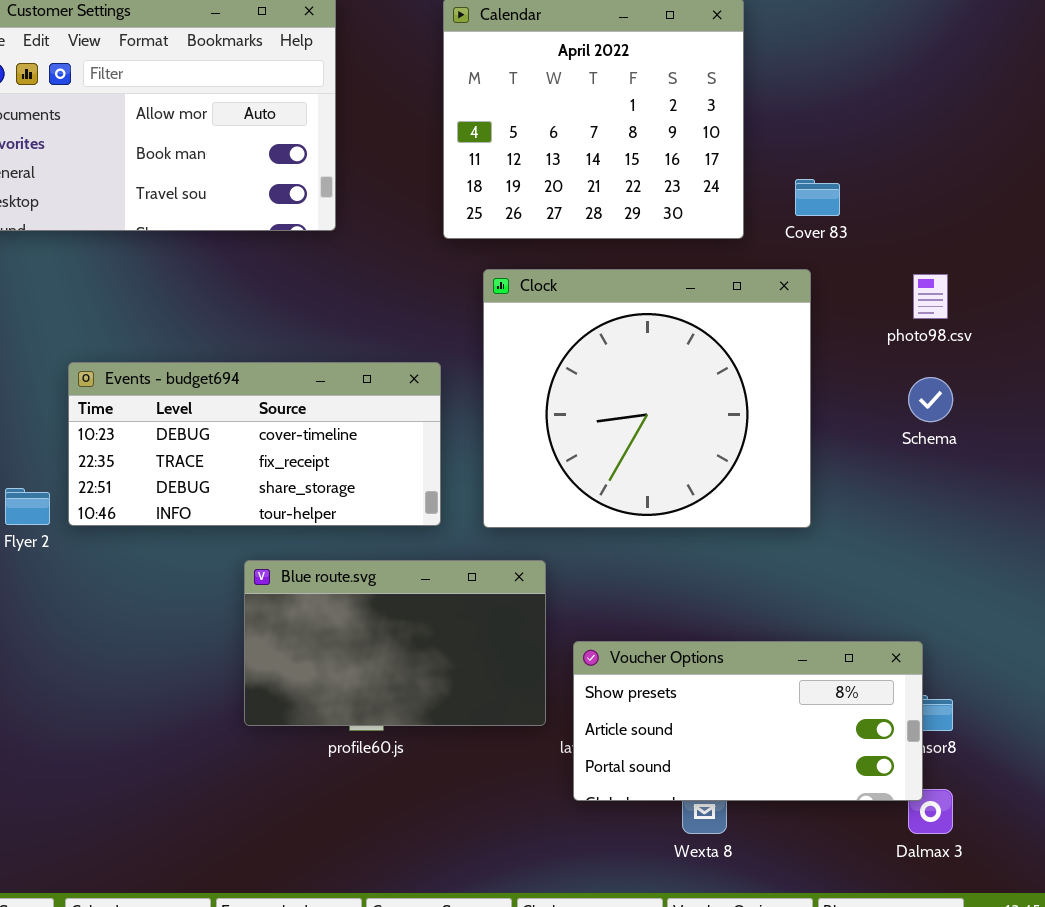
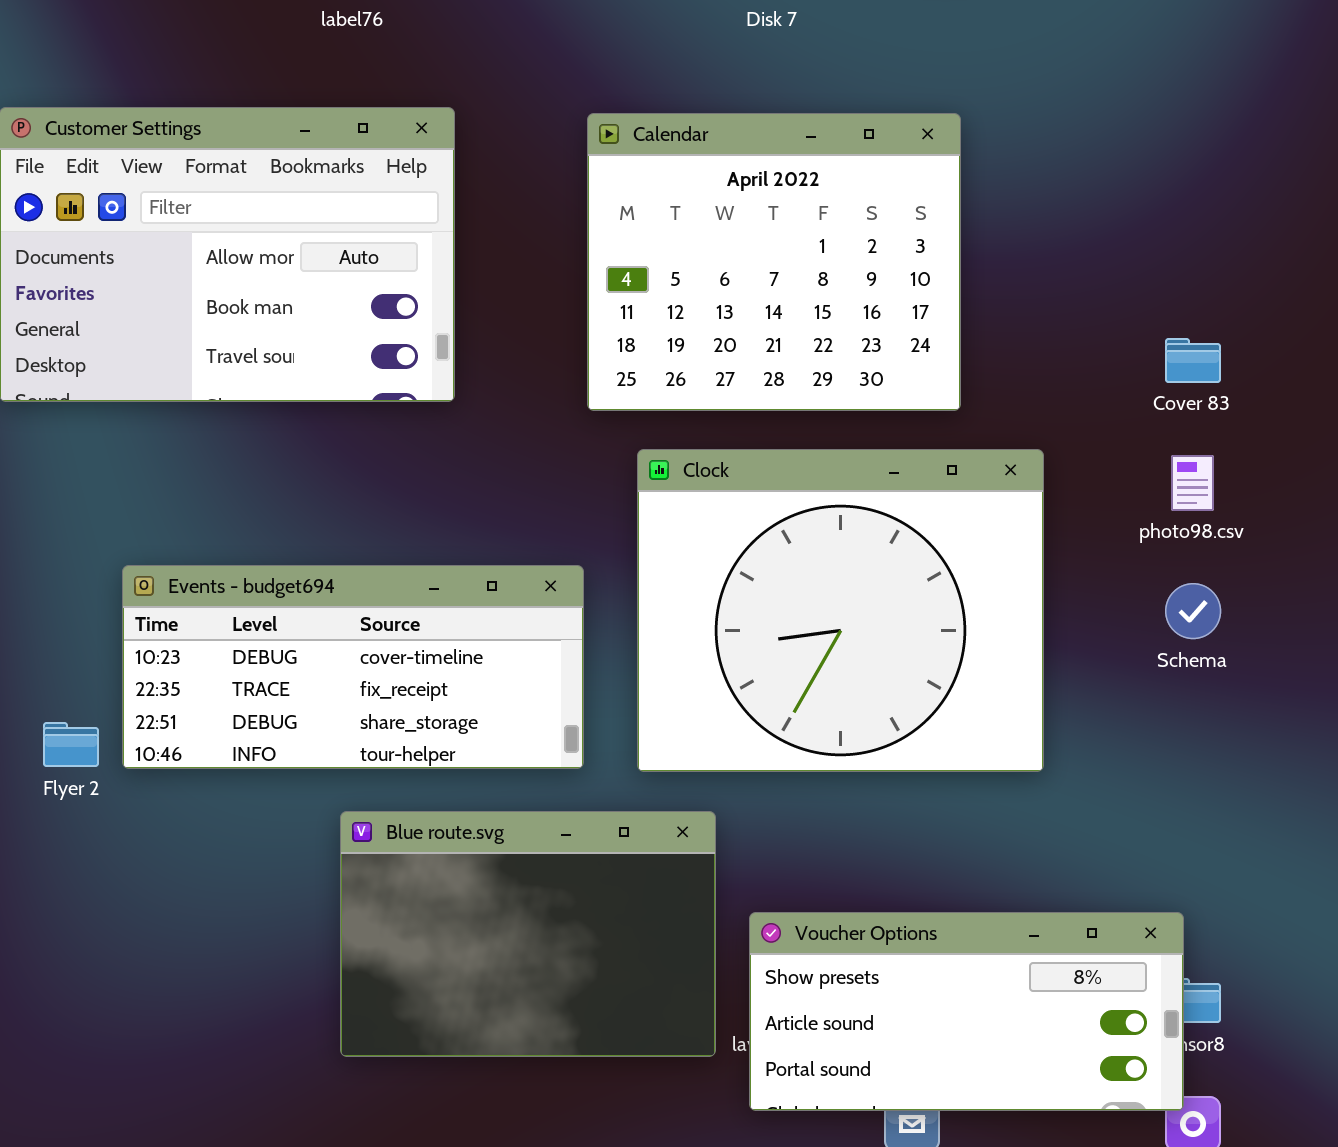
Cover 83: [795,179,840,216] -> [1165,338,1221,383], moved
Blue route.svg: [244,560,546,726] -> [340,811,716,1057], resized

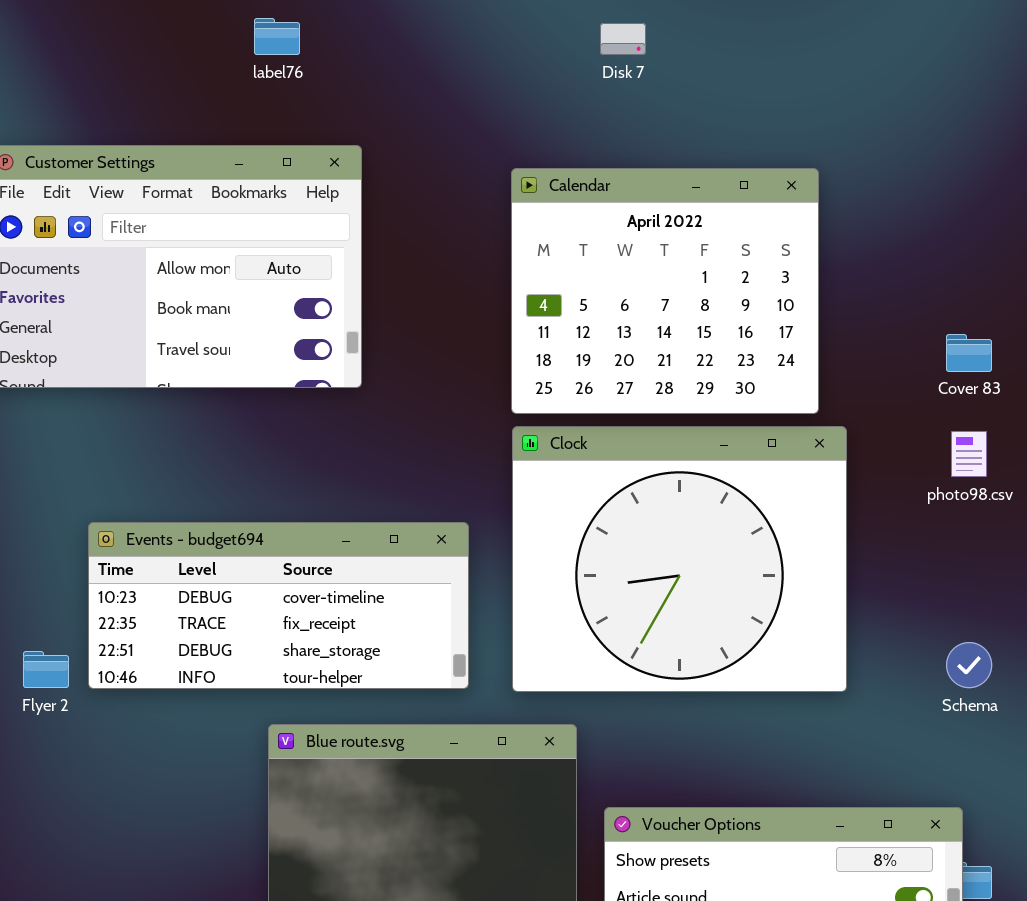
Calendar: [587,113,961,411] -> [511,168,819,414], moved
Schema: [1165,583,1221,639] -> [946,642,992,688], moved

